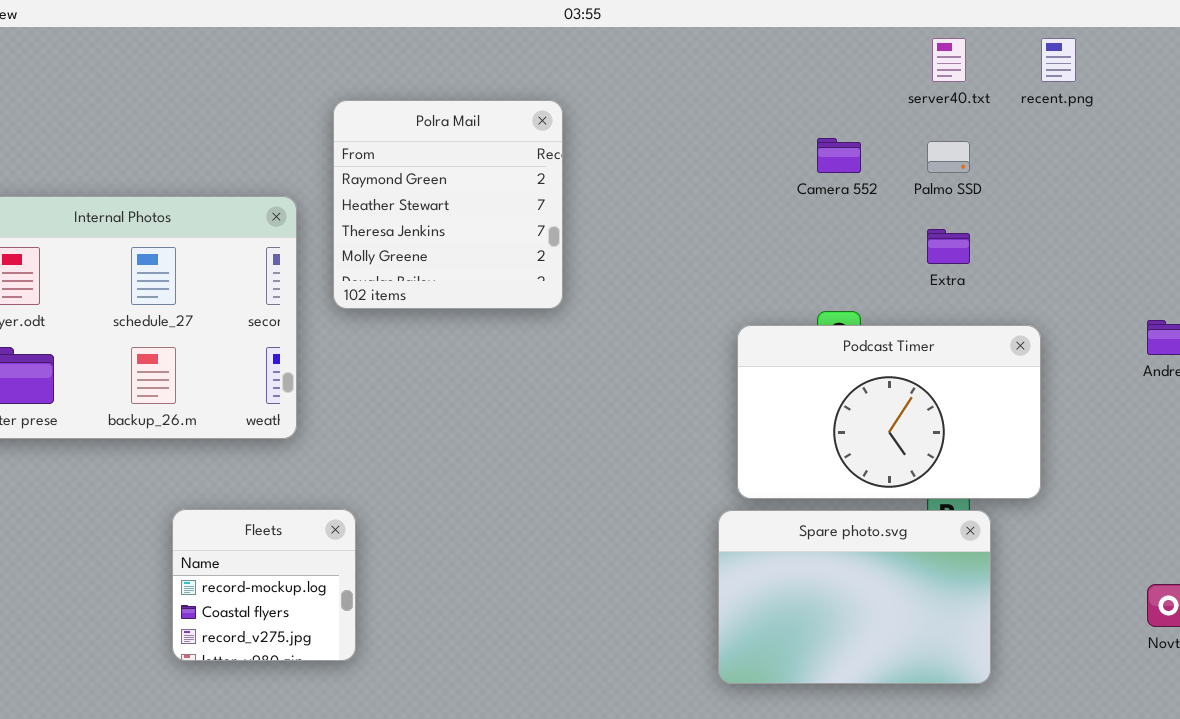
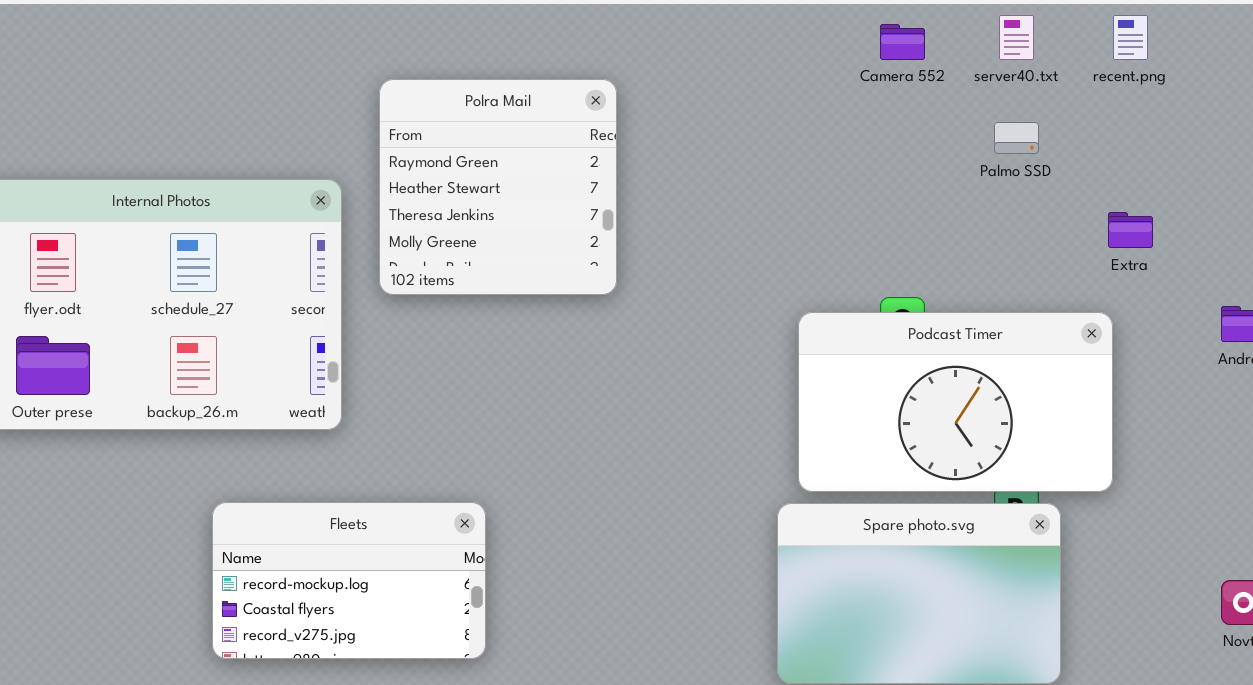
Camera 552: [817,138,861,173] -> [880,24,925,60], moved
Extra: [927,229,970,264] -> [1108,212,1153,248], moved
Fleets: [172,509,356,661] -> [212,502,486,659], resized

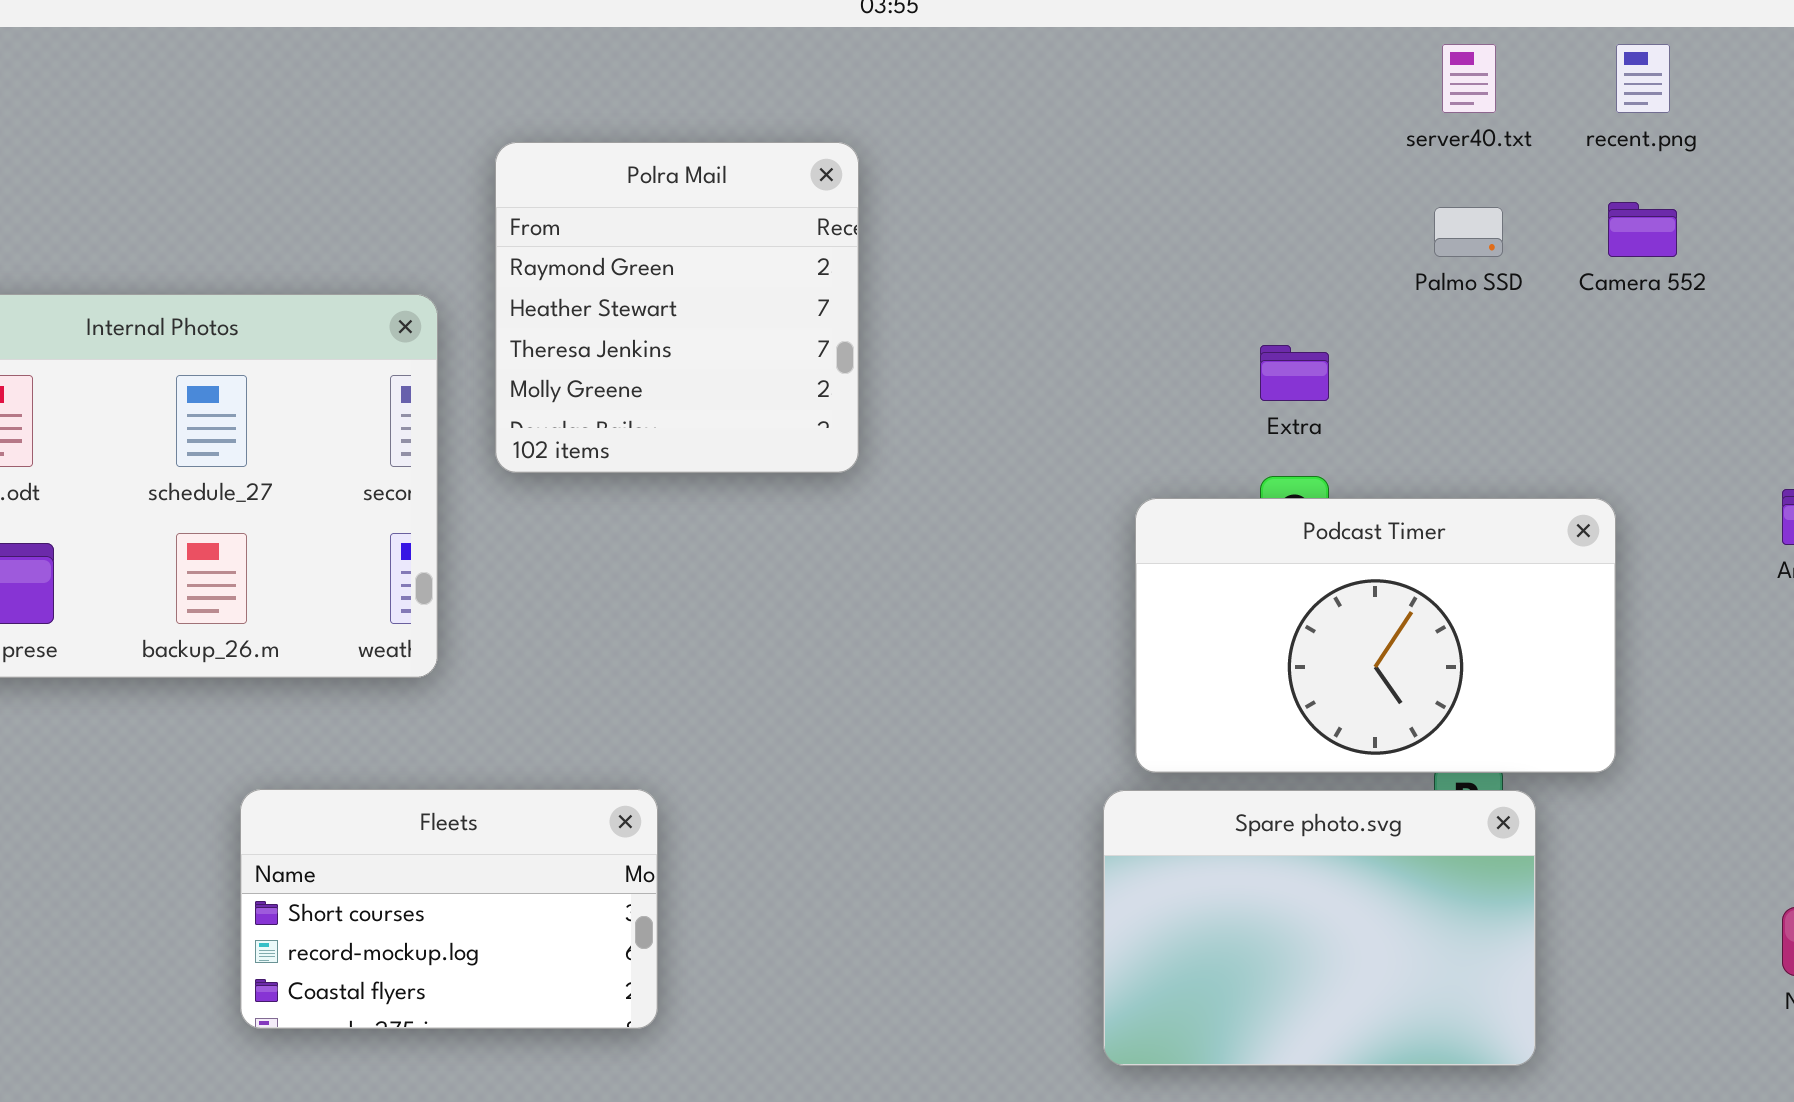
Camera 552: [880,24,925,60] -> [1608,202,1677,257], moved
Extra: [1108,212,1153,248] -> [1260,345,1329,401], moved
Fleets: [212,502,486,659] -> [240,789,658,1029], scrolled up 1 row

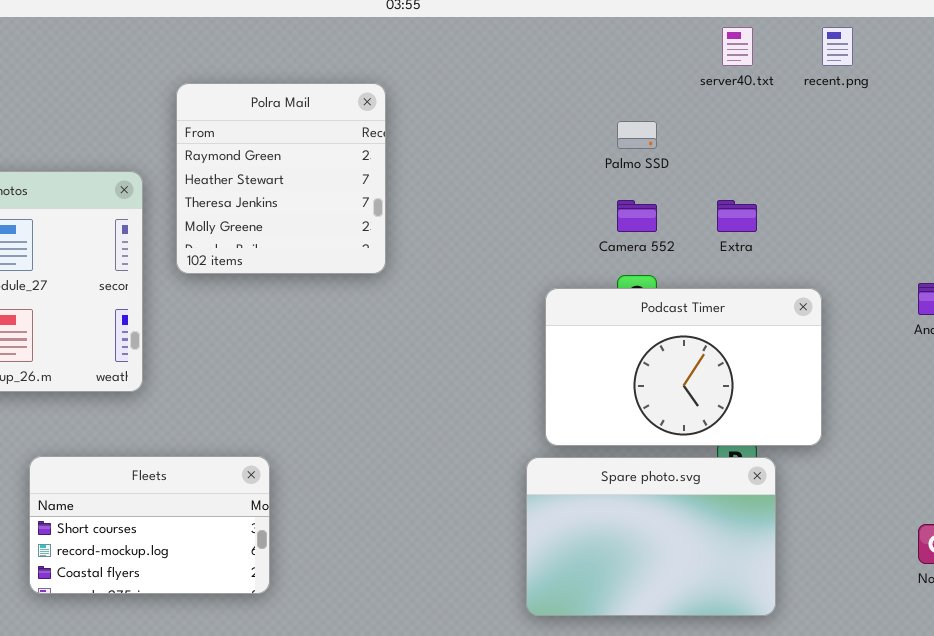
Camera 552: [1608,202,1677,257] -> [617,200,657,232], moved
Palmo SSD: [1434,207,1503,257] -> [617,121,657,149], moved
Extra: [1260,345,1329,401] -> [717,200,757,232], moved

